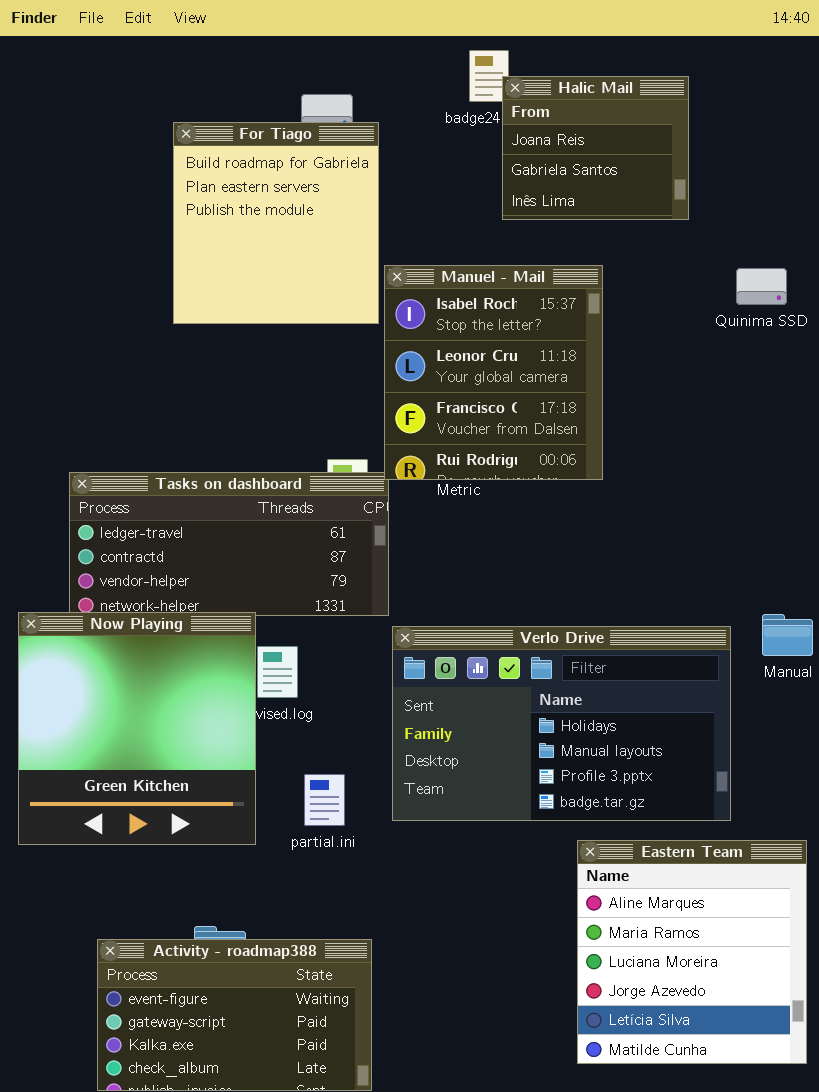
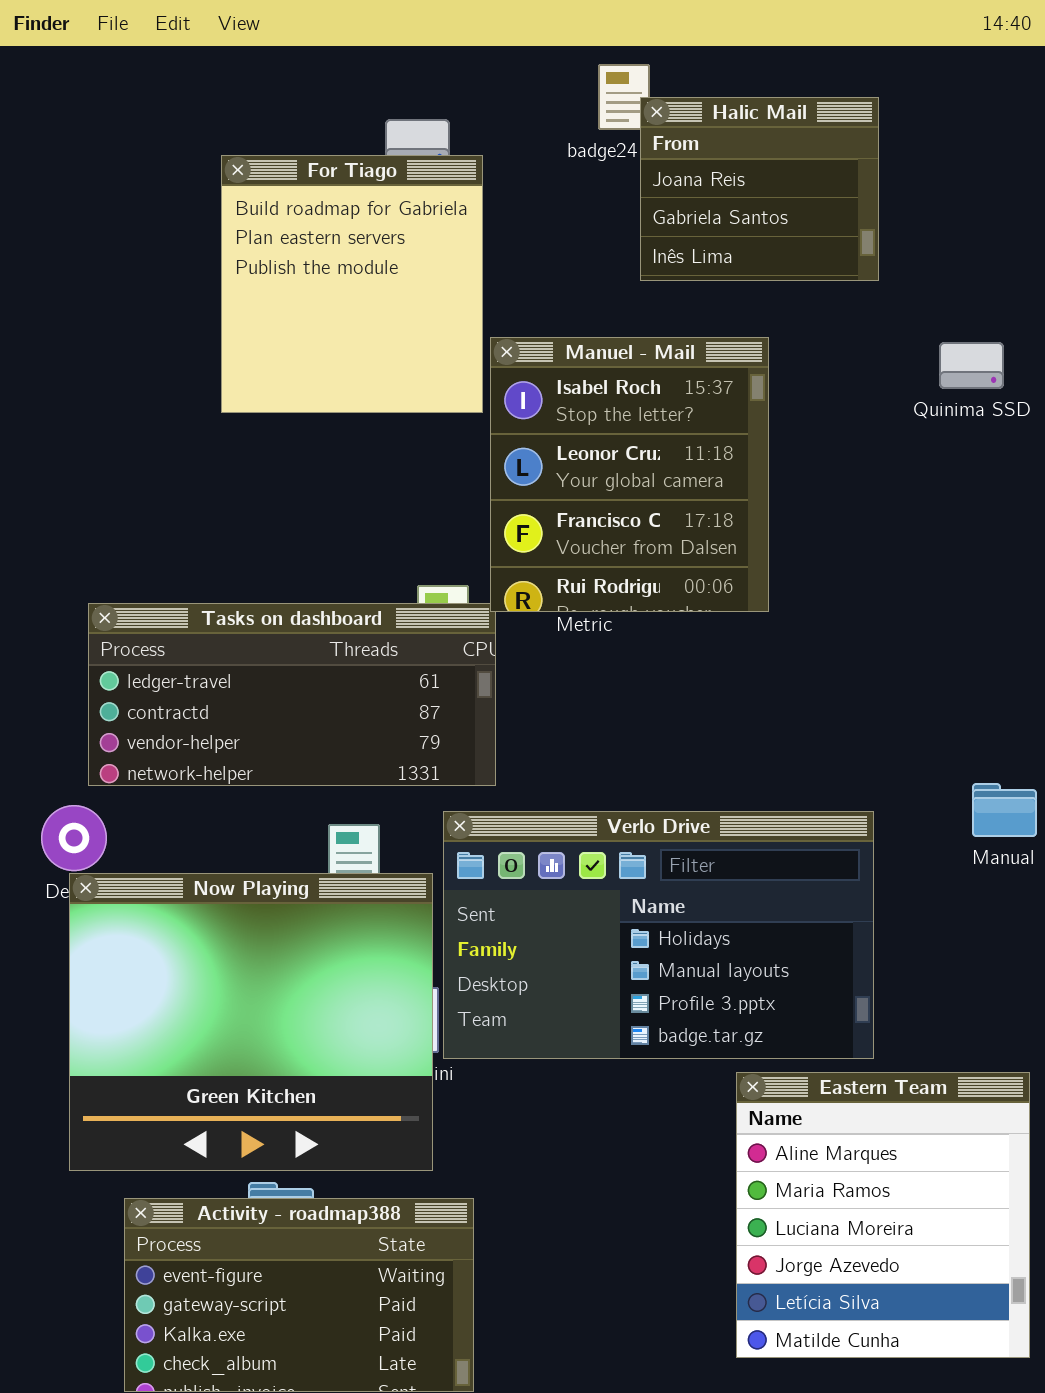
Now Playing: [18,612,256,845] -> [69,873,433,1171], moved, resized
Verlo Drive: [392,626,731,821] -> [443,811,874,1059], moved

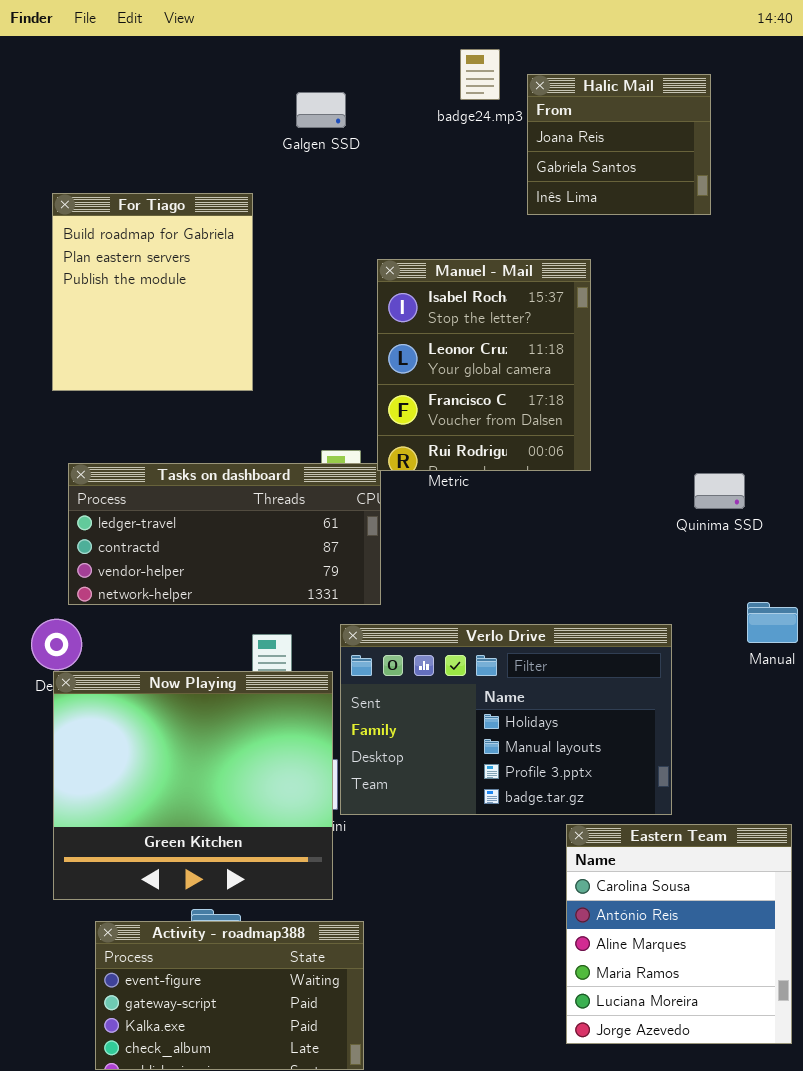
Halic Mail: [640,97,879,281] -> [527,74,711,215], moved
For Tiago: [221,155,483,413] -> [52,193,253,391], moved
Quinima SSD: [939,342,1004,389] -> [694,473,745,509], moved
Eastern Team: [736,1072,1030,1358] -> [566,824,792,1044], scrolled up 2 rows

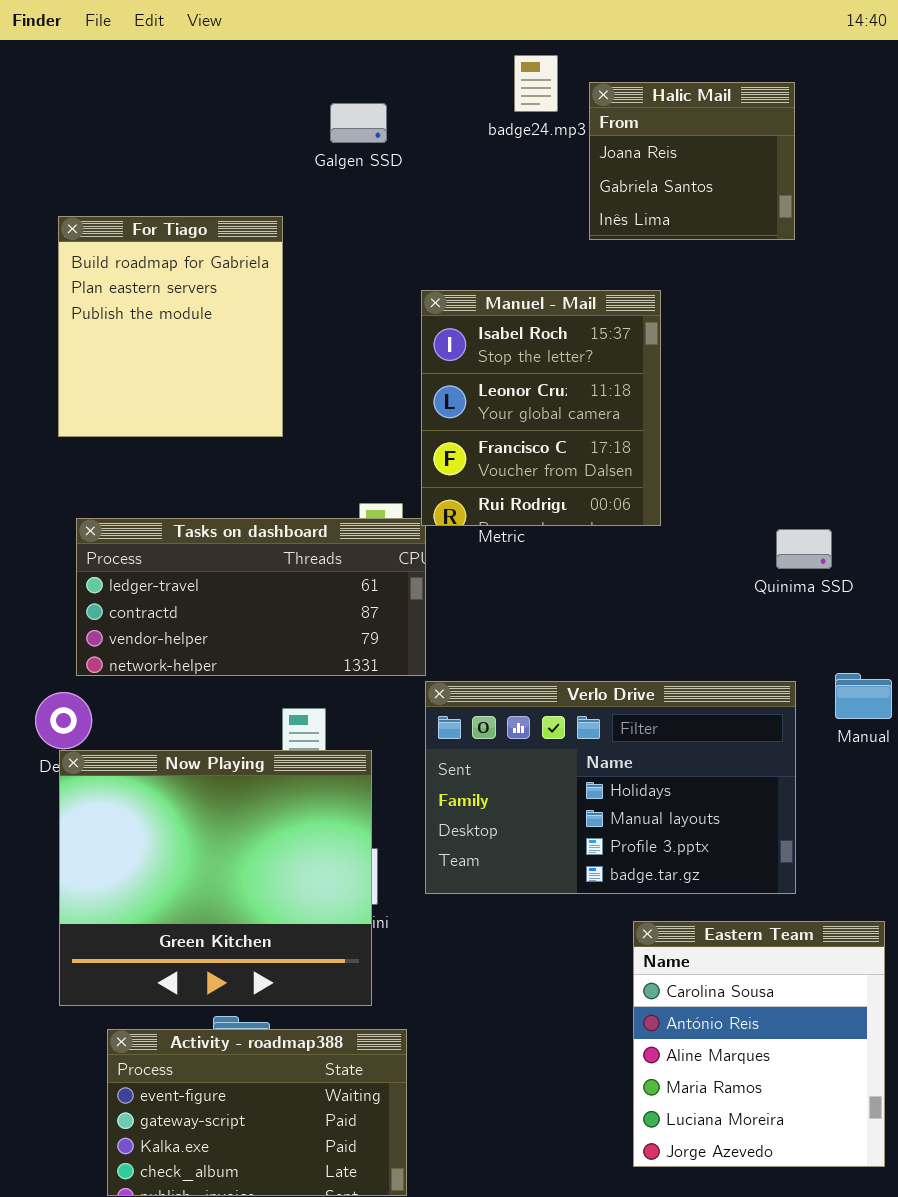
Verlo Drive: [340,624,672,815] -> [425,681,796,894], moved

